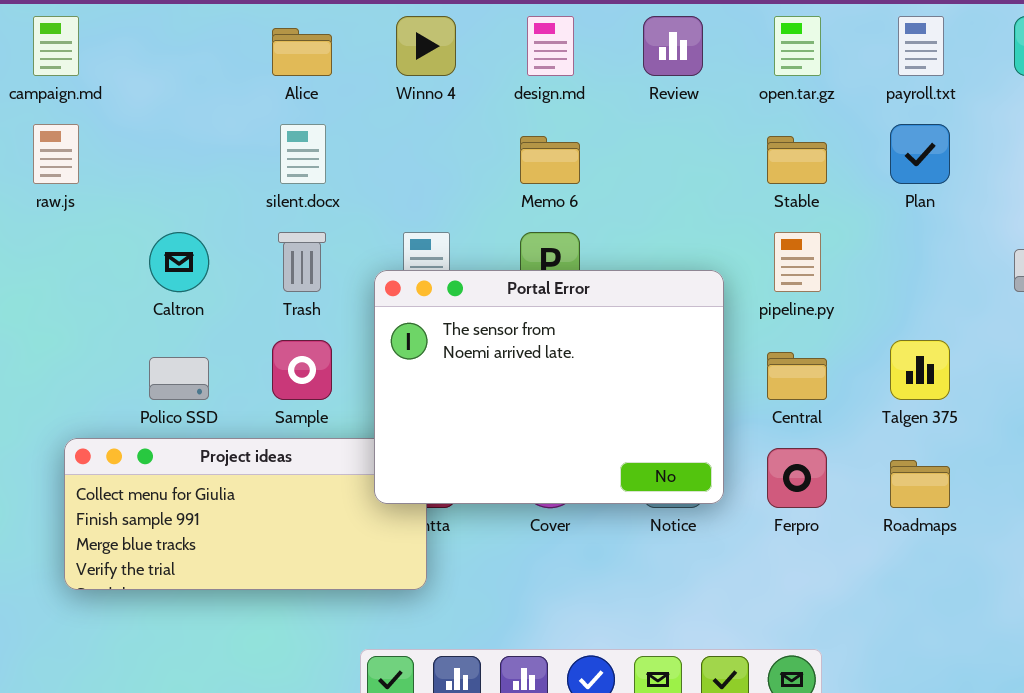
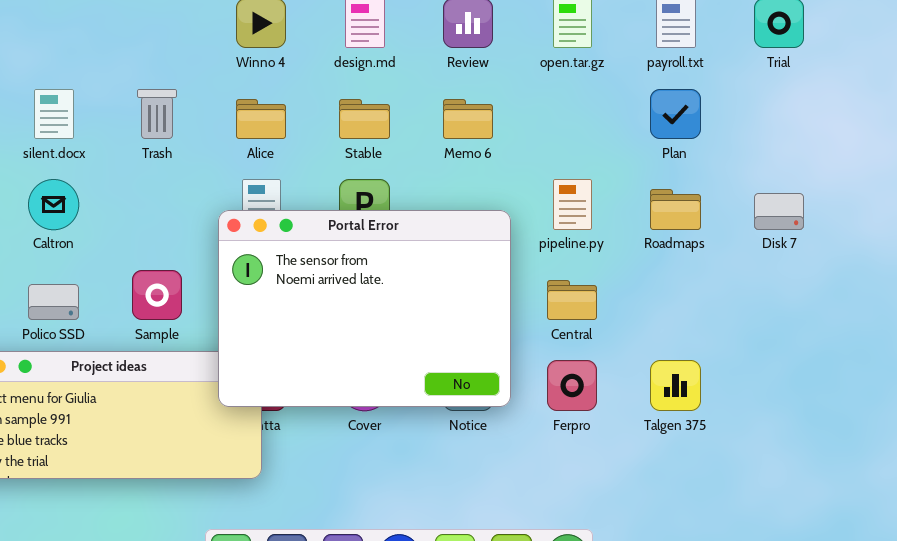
Alice: [272,28,332,76] -> [236,99,286,139], moved
silent.docx: [280,124,326,184] -> [34,89,74,139], moved
Memo 6: [520,136,580,184] -> [443,99,493,139], moved
Stable: [767,136,827,184] -> [339,99,390,139], moved
Trash: [278,232,326,292] -> [137,89,177,139], moved
Talgen 375: [890,340,950,400] -> [650,360,701,411], moved
Roadmaps: [890,460,950,508] -> [650,189,701,230], moved

